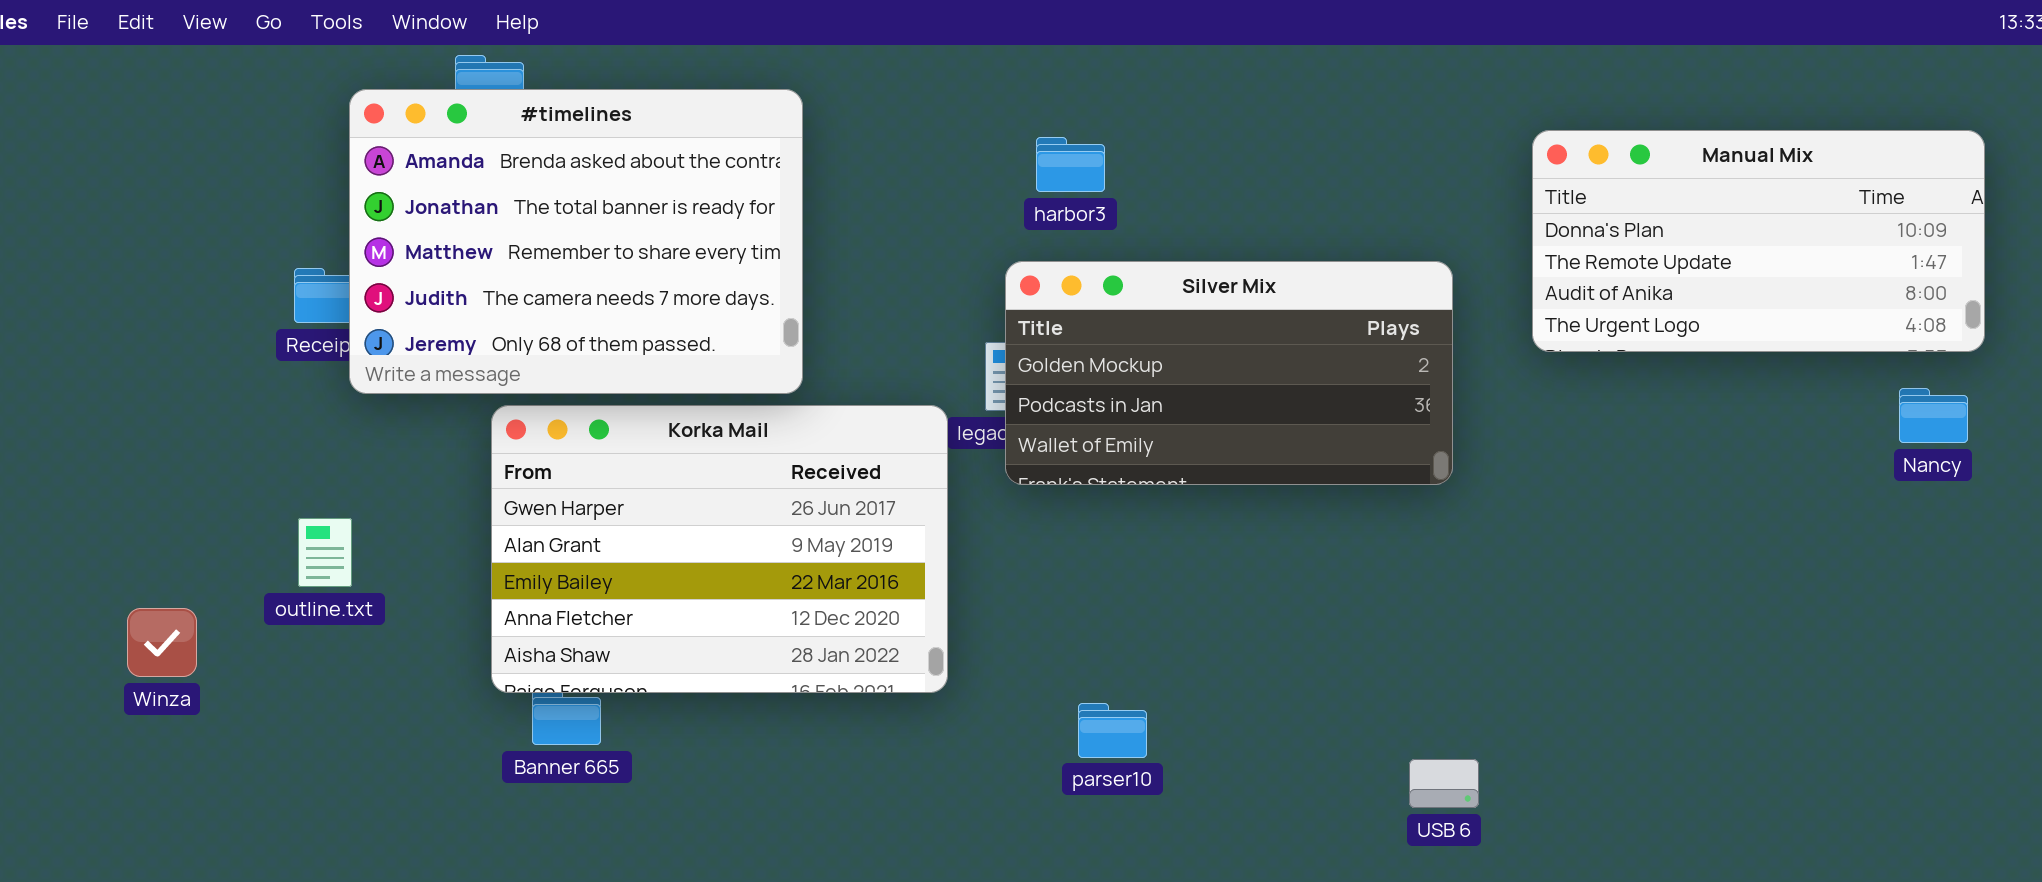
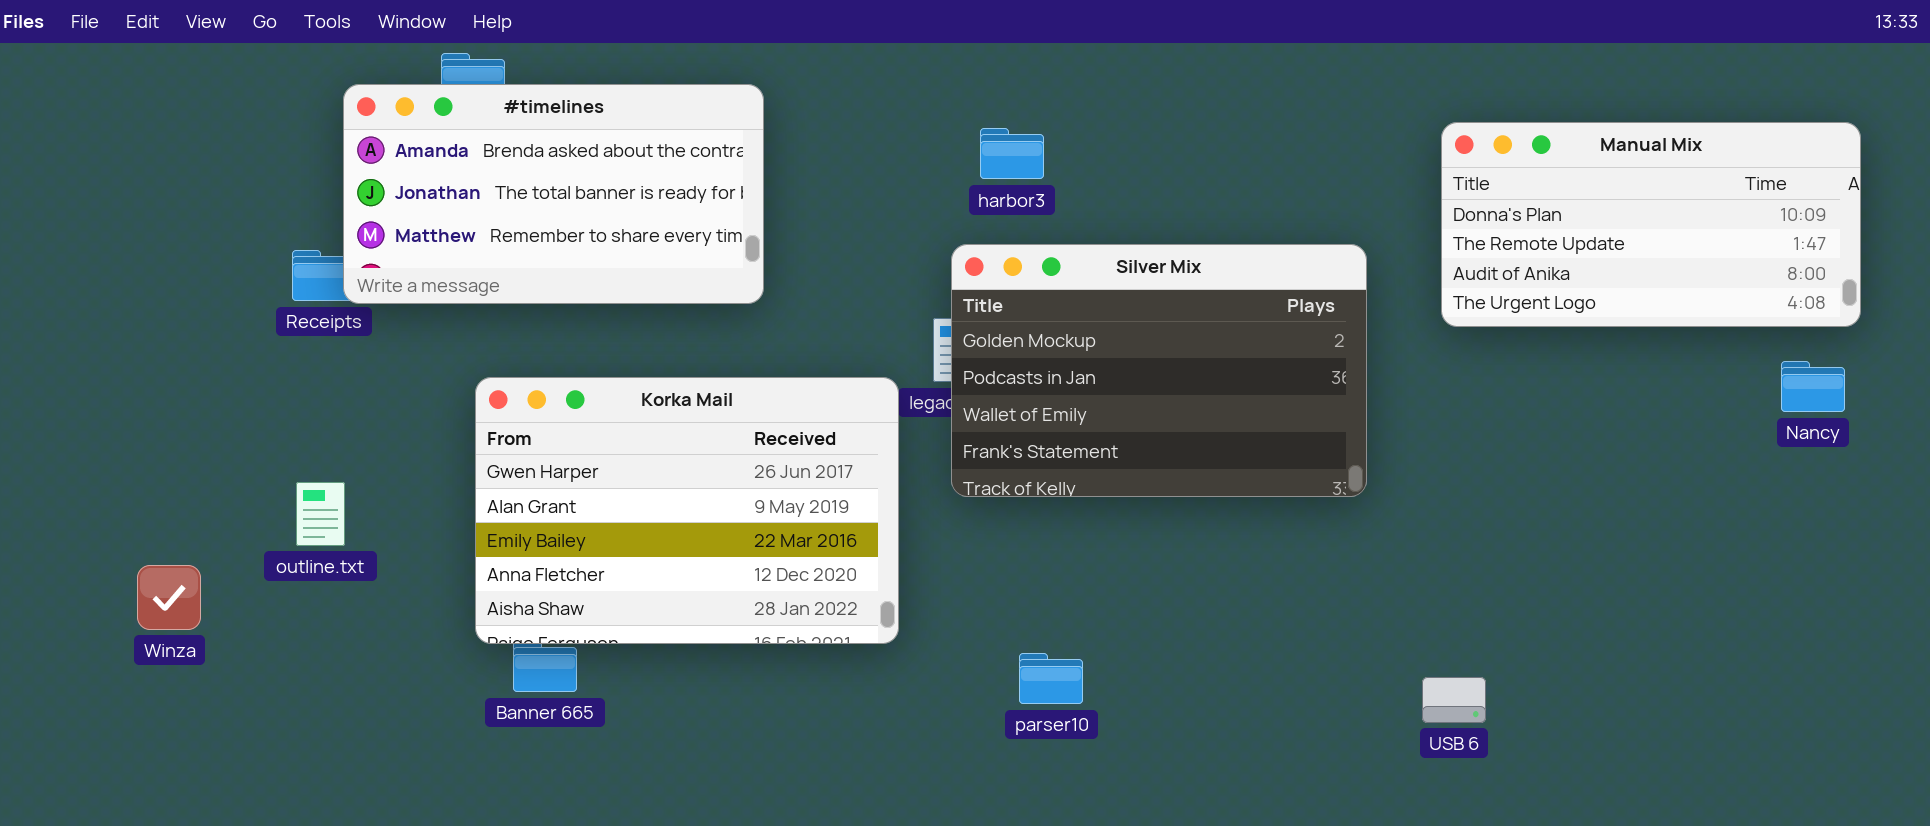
#timelines: [349,89,803,394] -> [343,84,764,304], resized
Silver Mix: [1005,261,1453,485] -> [951,244,1367,497], resized
USB 6: [1409,759,1479,808] -> [1422,677,1486,723], moved

